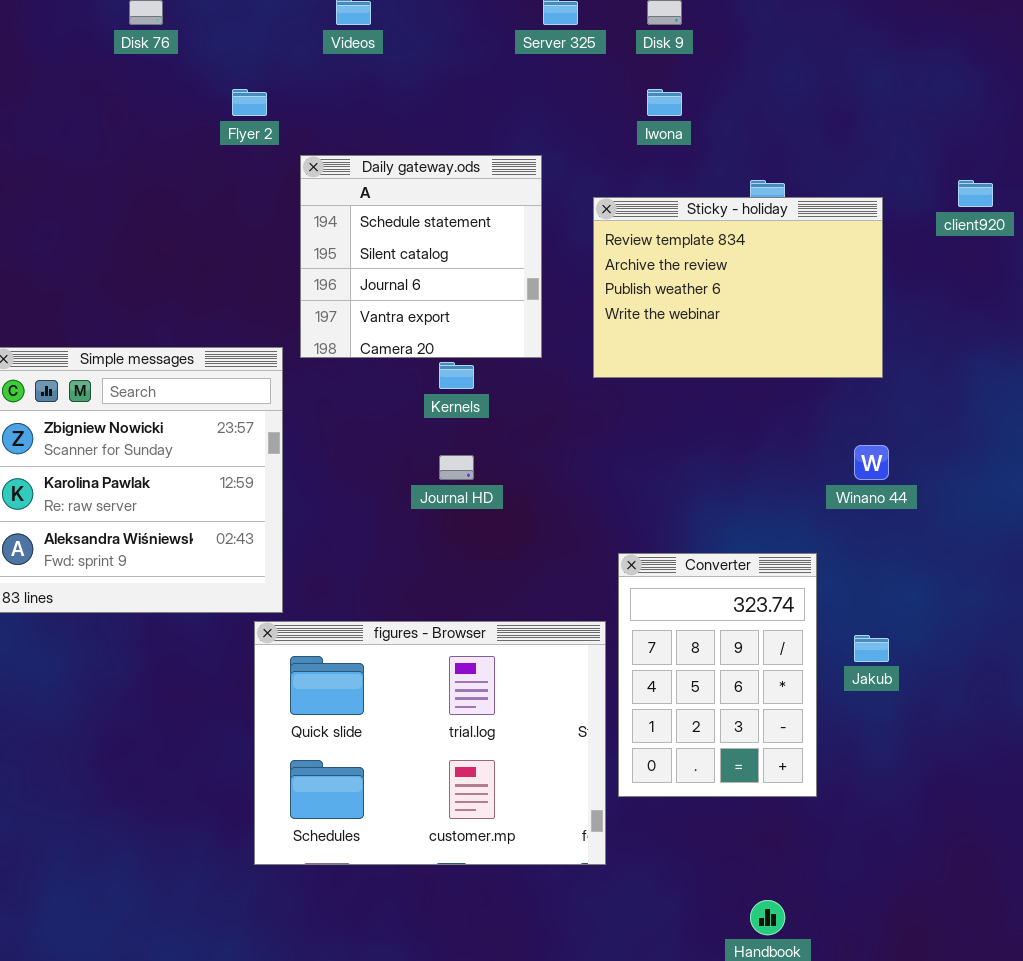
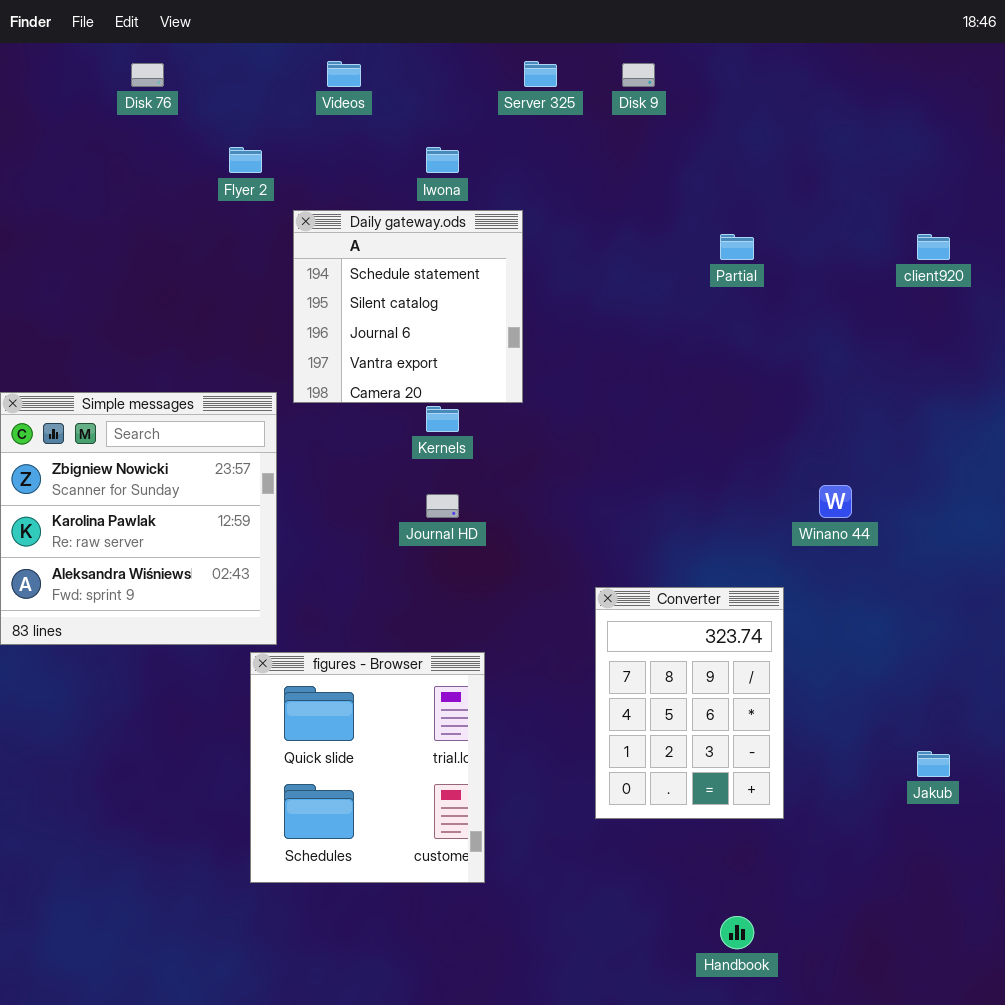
Iwona: [647,89,682,116] -> [426,147,459,173], moved
Sticky - holiday: [593,197,883,378] -> none, closed
figures - Browser: [254,621,606,865] -> [250,652,485,883], resized
Jakub: [854,635,889,662] -> [917,751,950,777], moved

